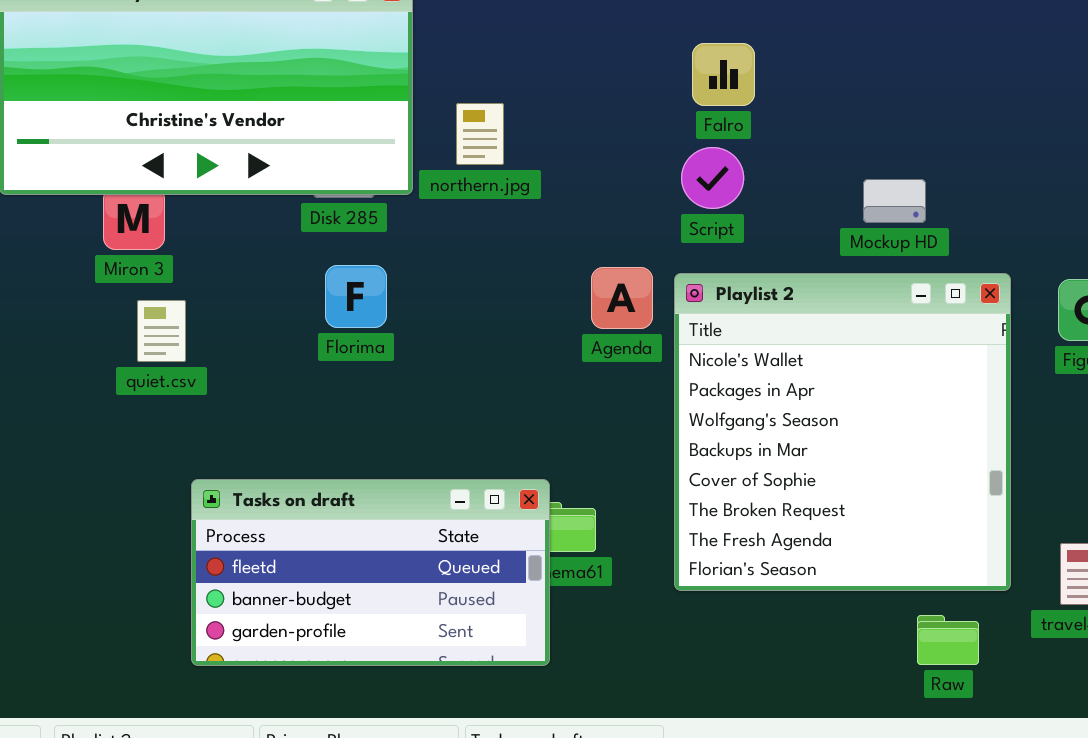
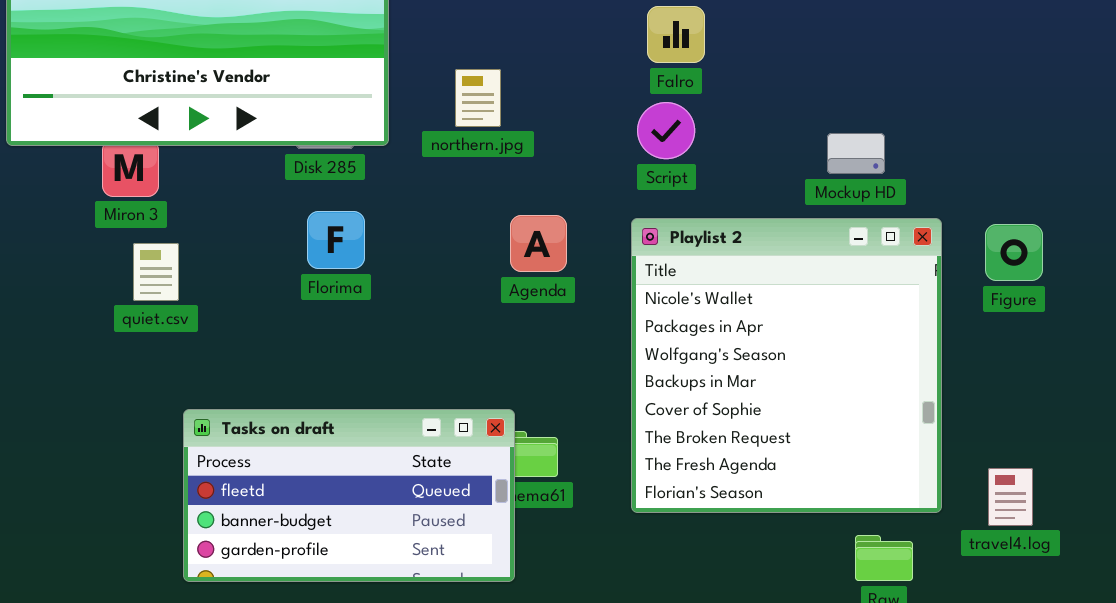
northern.jpg: [456,103,504,165] -> [455,69,501,127], moved
Mockup HD: [863,179,926,223] -> [827,133,885,174], moved
Agenda: [591,267,653,329] -> [510,215,567,272], moved

